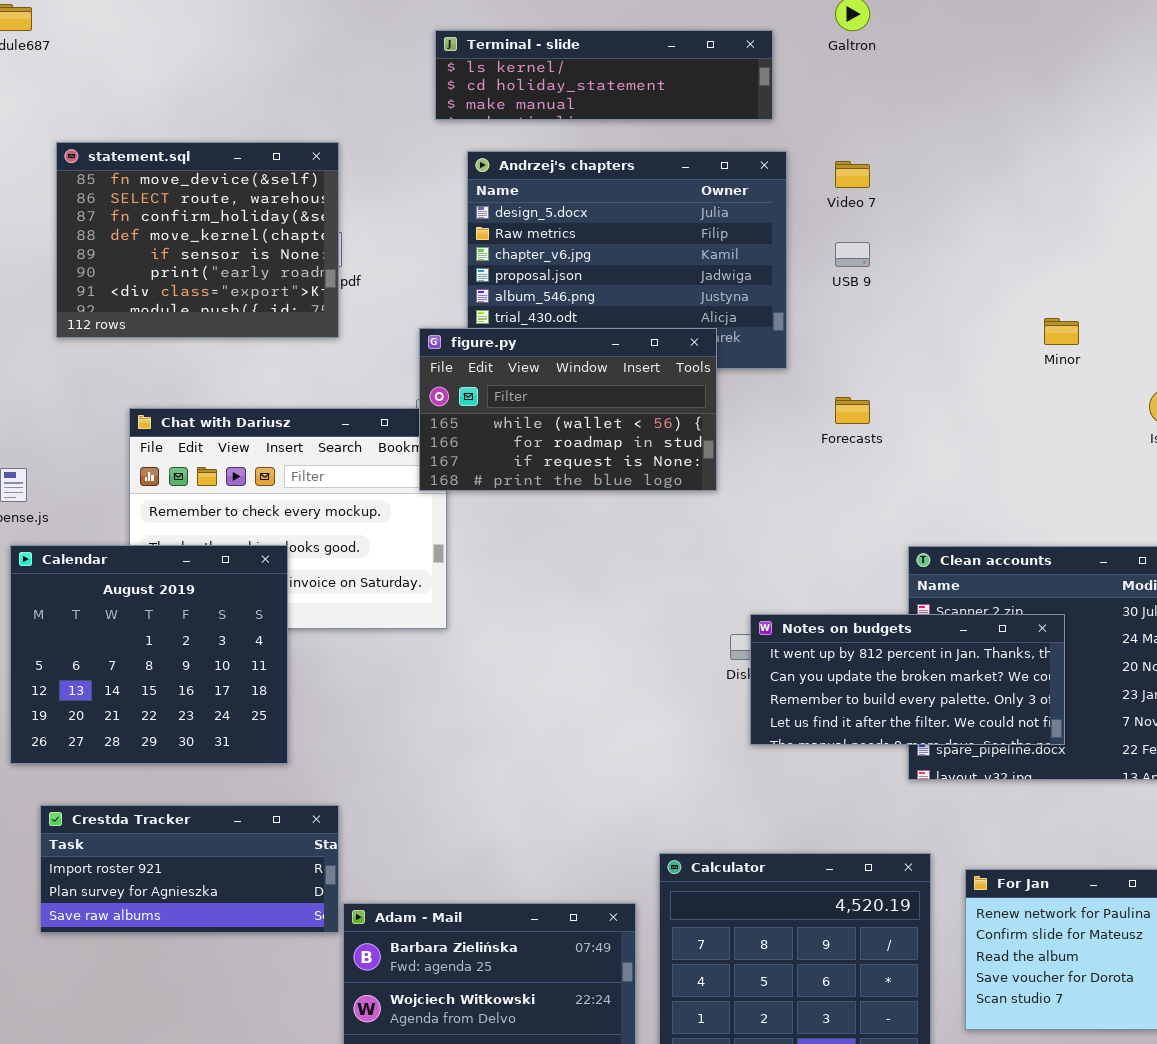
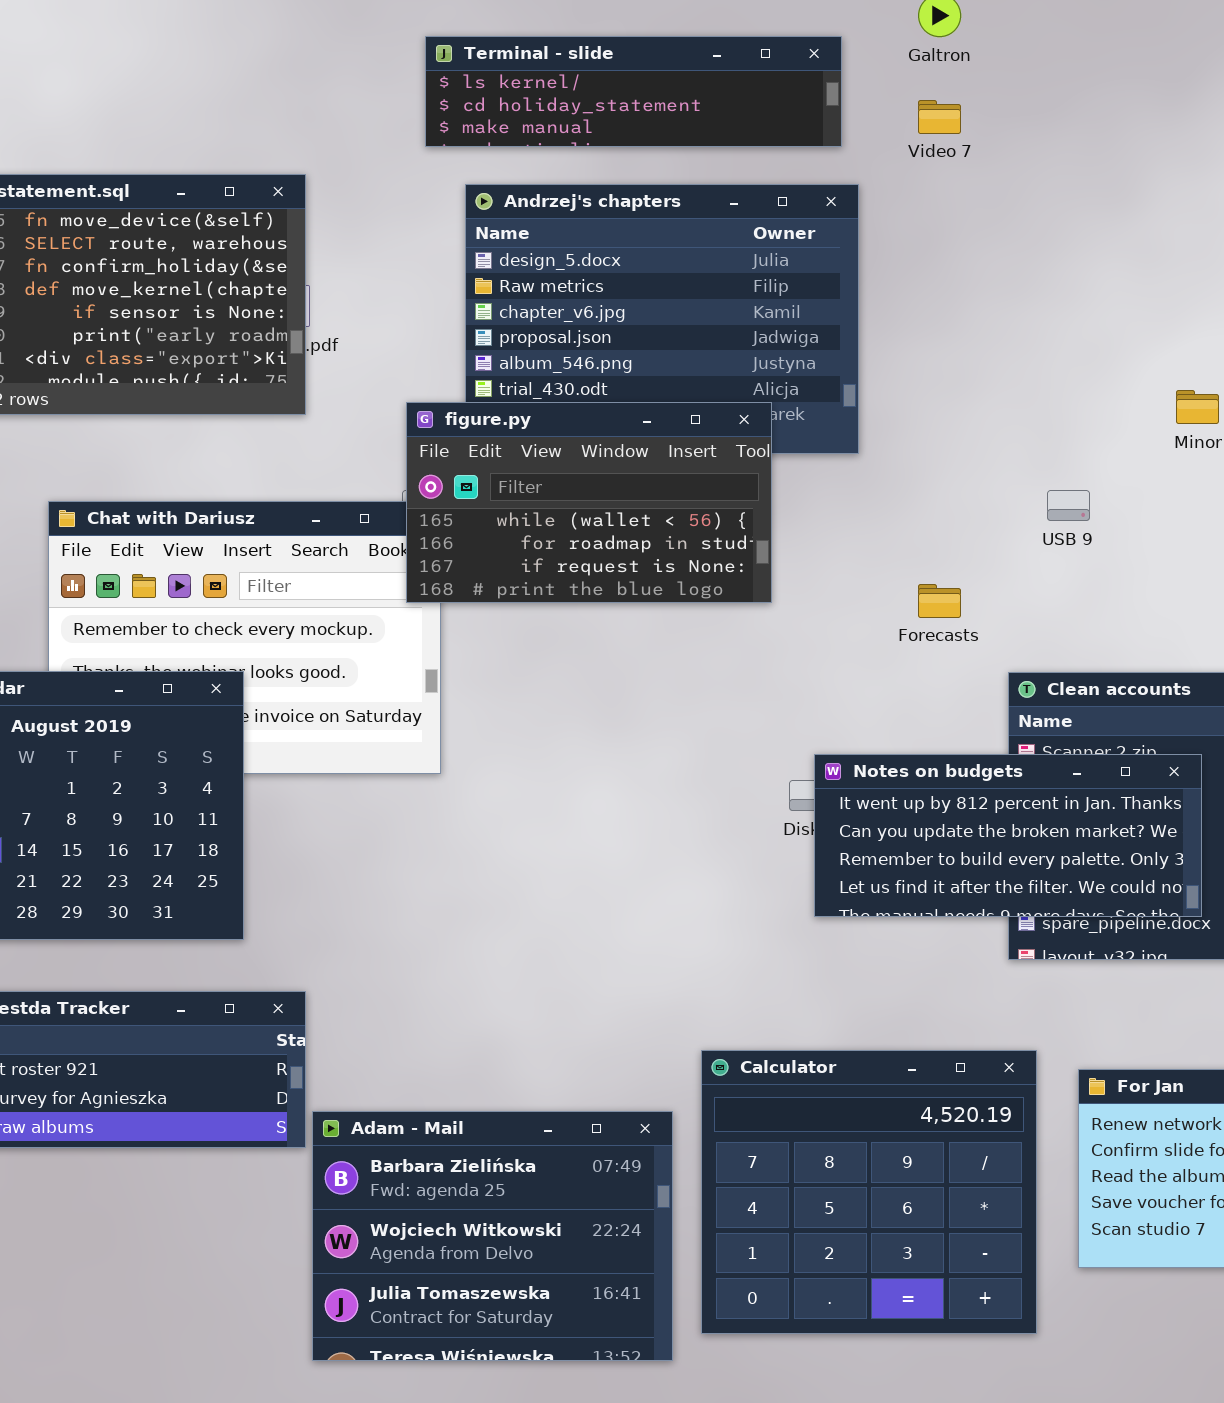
Video 7: [835,161,870,188] -> [918,100,961,134], moved
USB 9: [835,242,870,267] -> [1047,490,1090,521], moved
Forecasts: [835,397,870,424] -> [918,584,961,618], moved

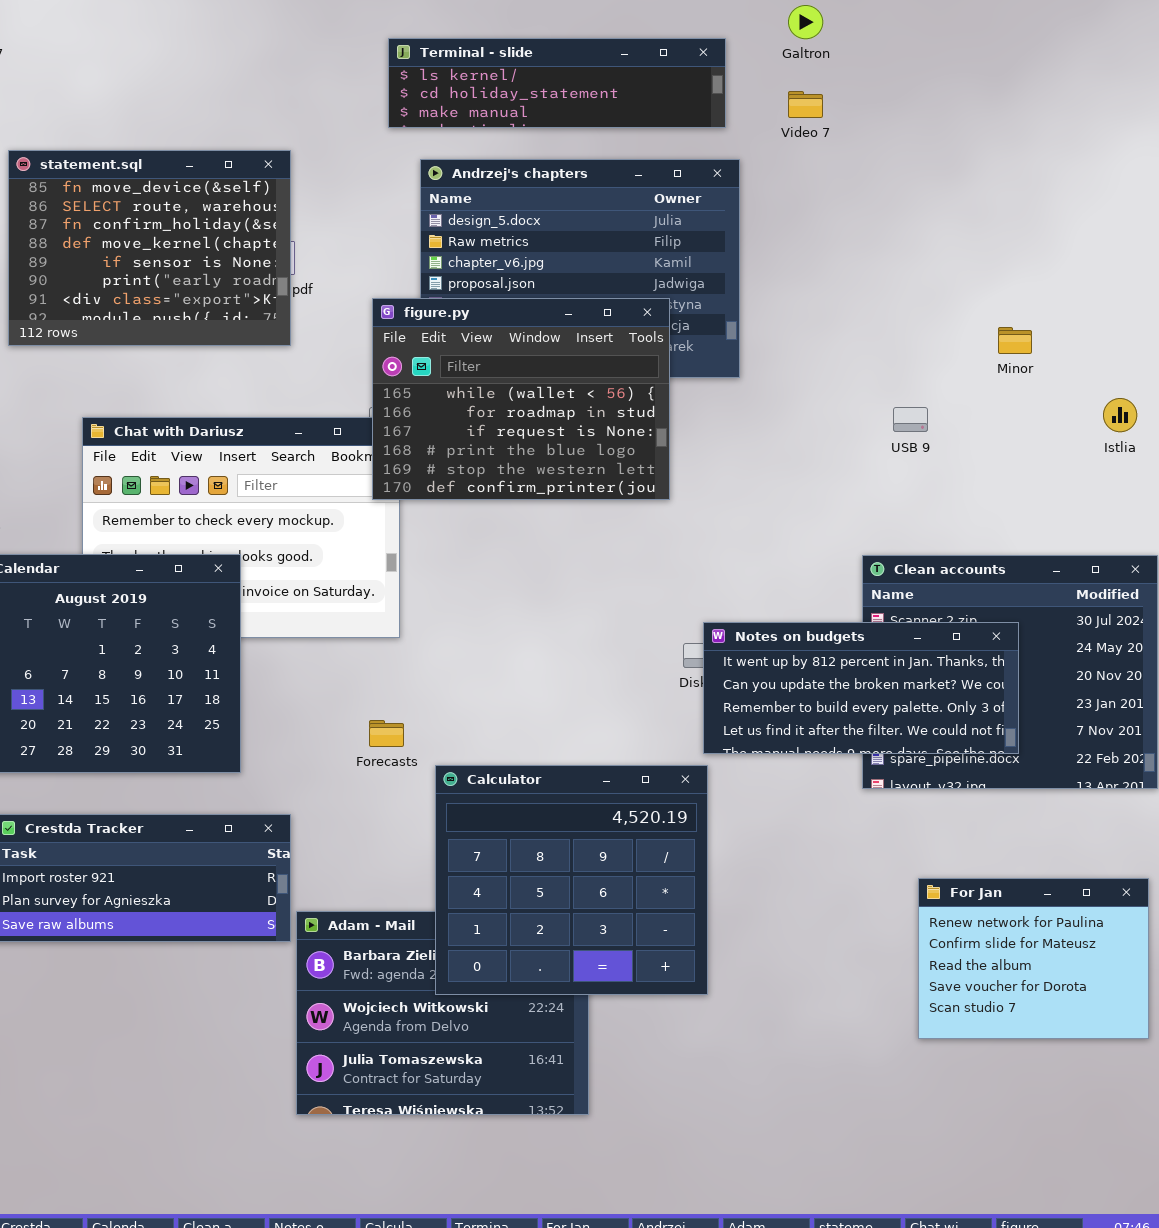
figure.py: [406,402,772,603] -> [372,298,670,500], resized
Forecasts: [918,584,961,618] -> [369,720,404,747], moved
Calculator: [701,1050,1037,1334] -> [435,765,708,995], moved

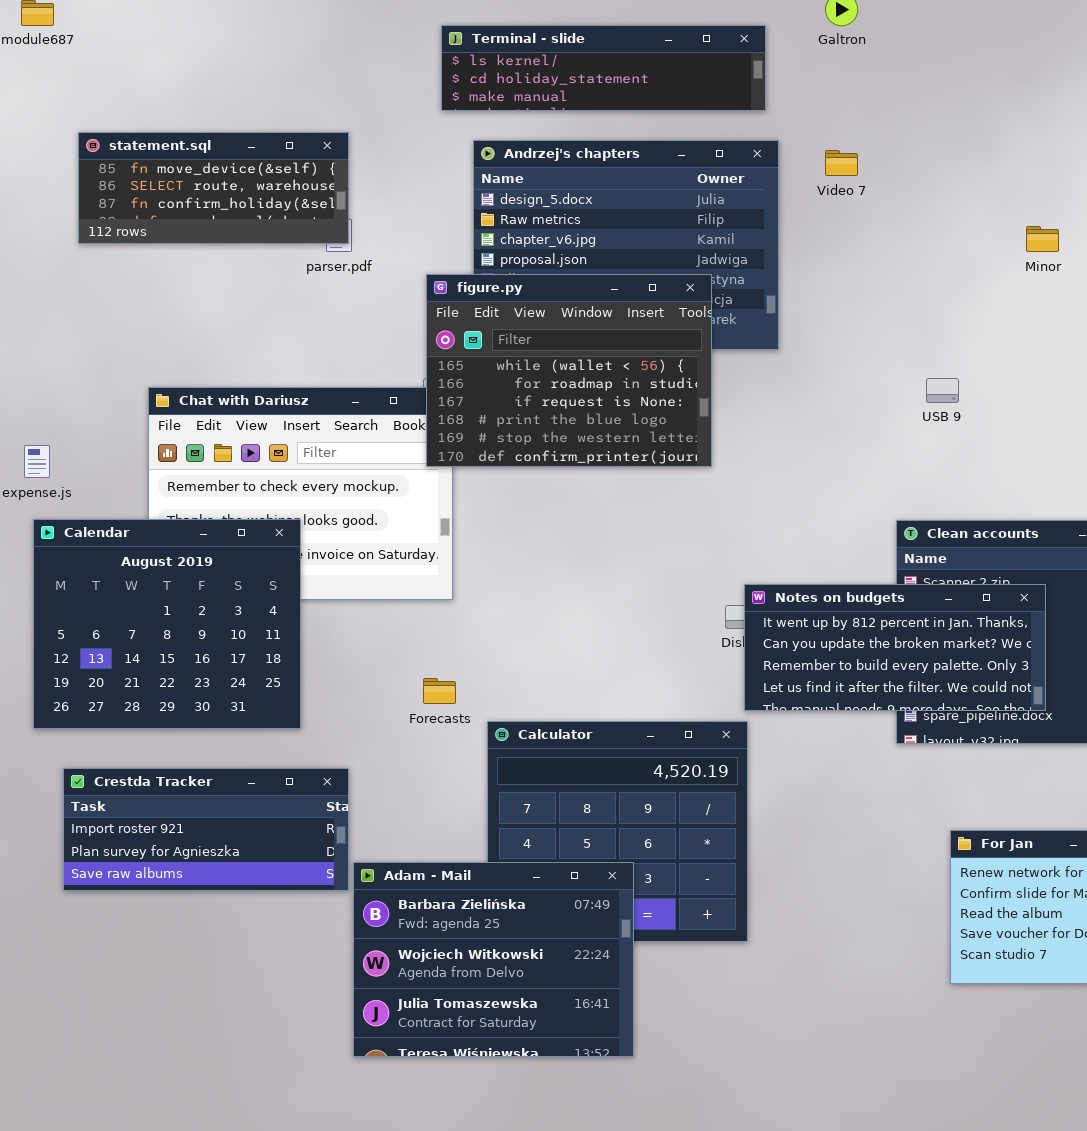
Video 7: [788,91,823,118] -> [825,150,858,176], moved
statement.sql: [8,150,291,346] -> [78,132,349,244], resized
Minor: [998,327,1032,354] -> [1026,226,1059,252], moved
Adam - Mail: [296,911,589,1115] -> [353,862,634,1057], raised

